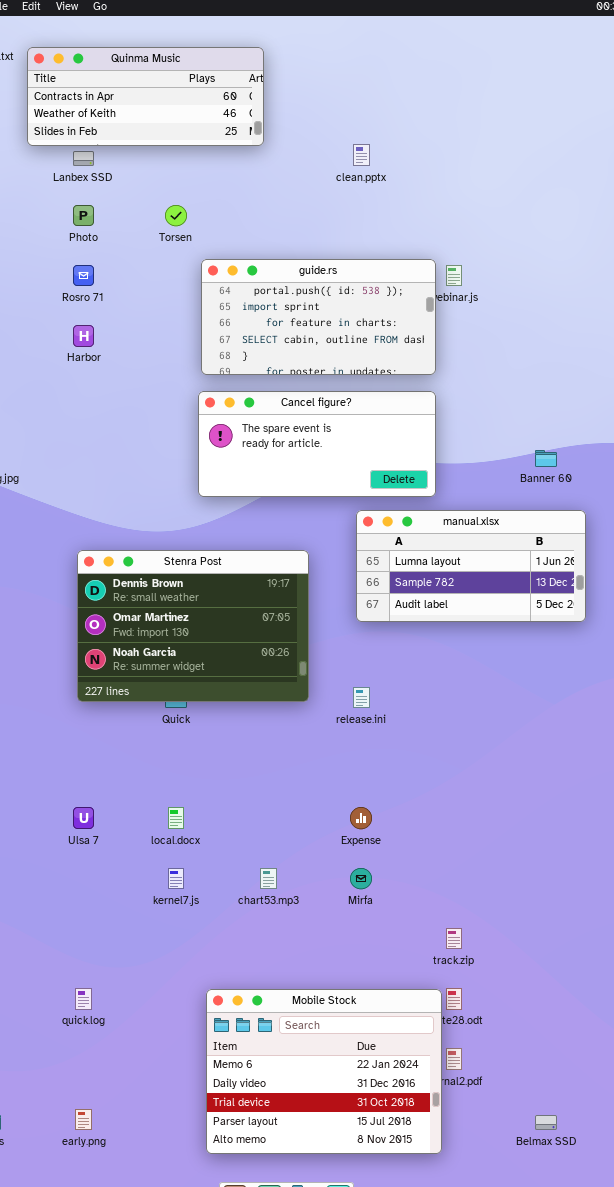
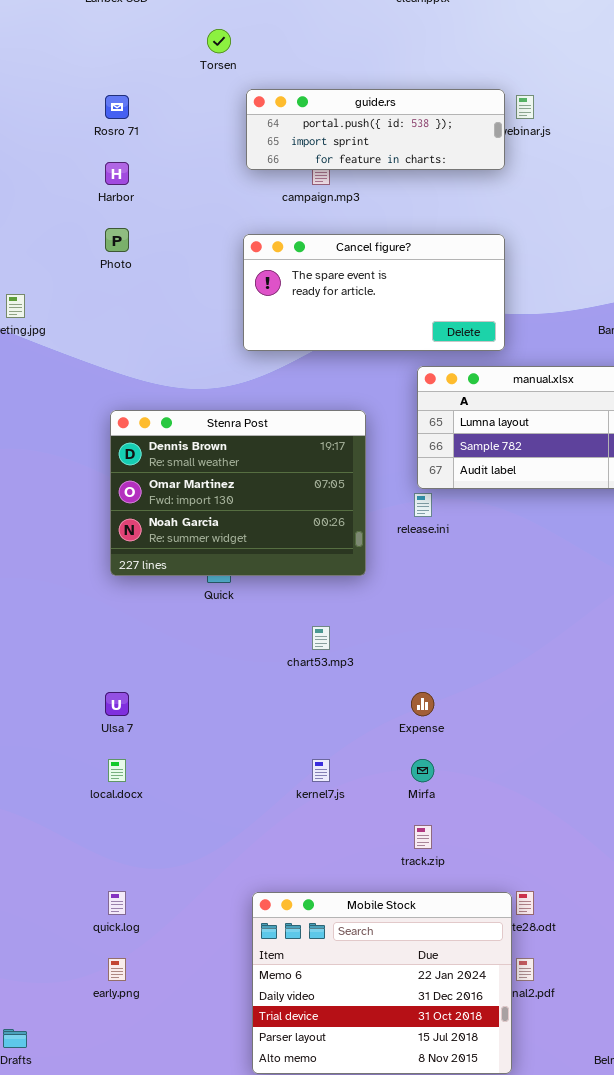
Photo: [73,205,94,226] -> [105,228,129,252], moved
guide.rs: [201,259,436,375] -> [246,89,505,170], resized
release.ini: [353,687,370,708] -> [414,493,432,517], moved
local.docx: [168,807,184,829] -> [108,759,126,782], moved
kernel7.js: [168,868,184,889] -> [312,759,330,782], moved
chart53.mp3: [260,868,277,889] -> [312,626,330,650], moved
track.zip: [446,928,462,949] -> [414,825,432,849], moved
early.png: [75,1109,92,1130] -> [108,958,126,981], moved

